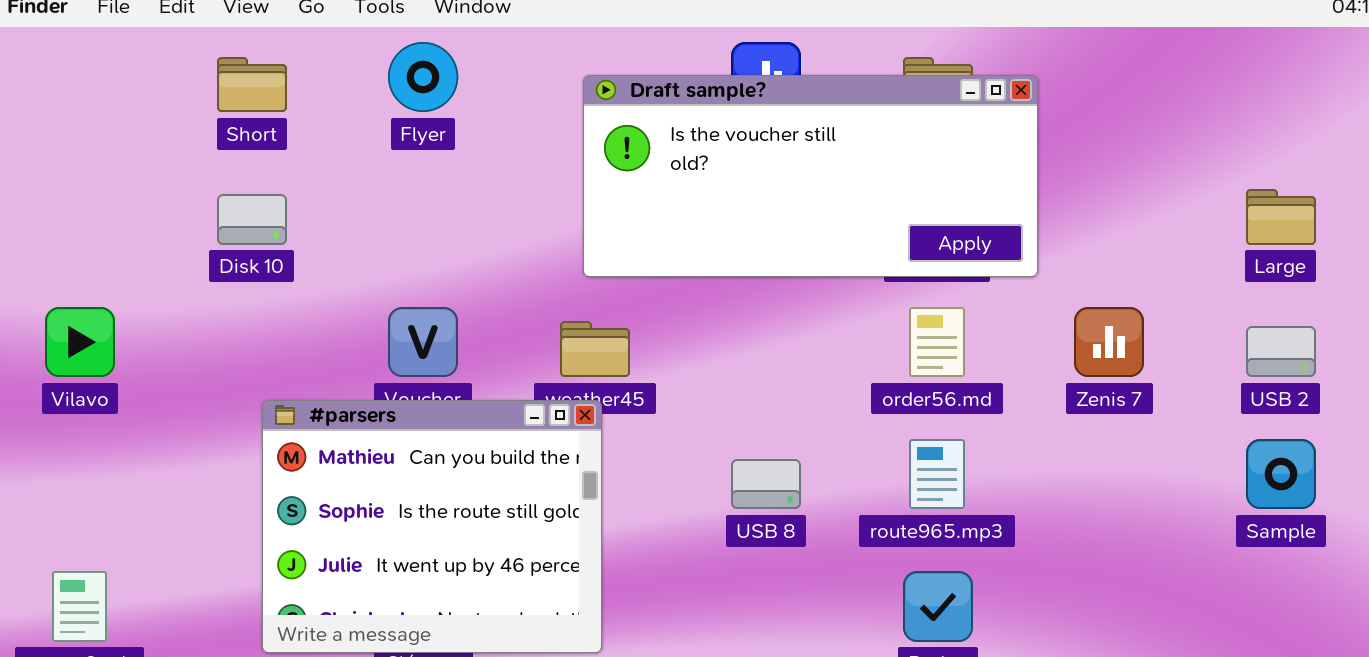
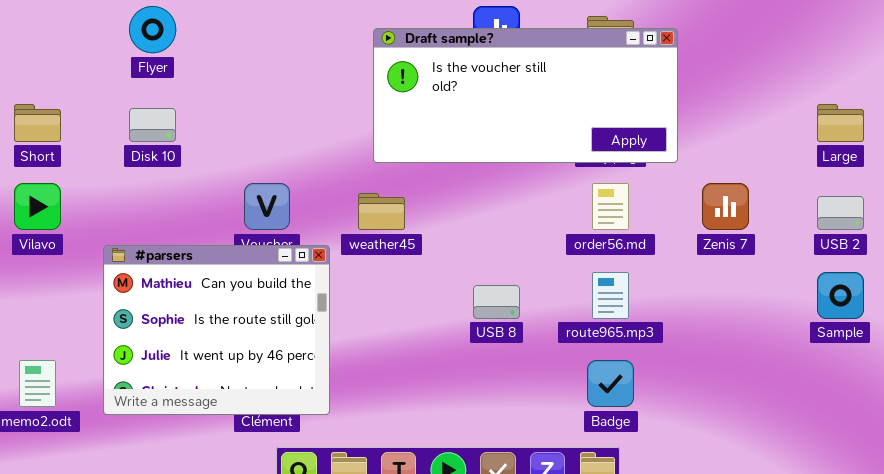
Flyer: [388,42,458,112] -> [129,6,176,53], moved
Short: [217,57,287,112] -> [14,104,61,142], moved
#parsers: [262,400,602,653] -> [103,245,330,415], moved

